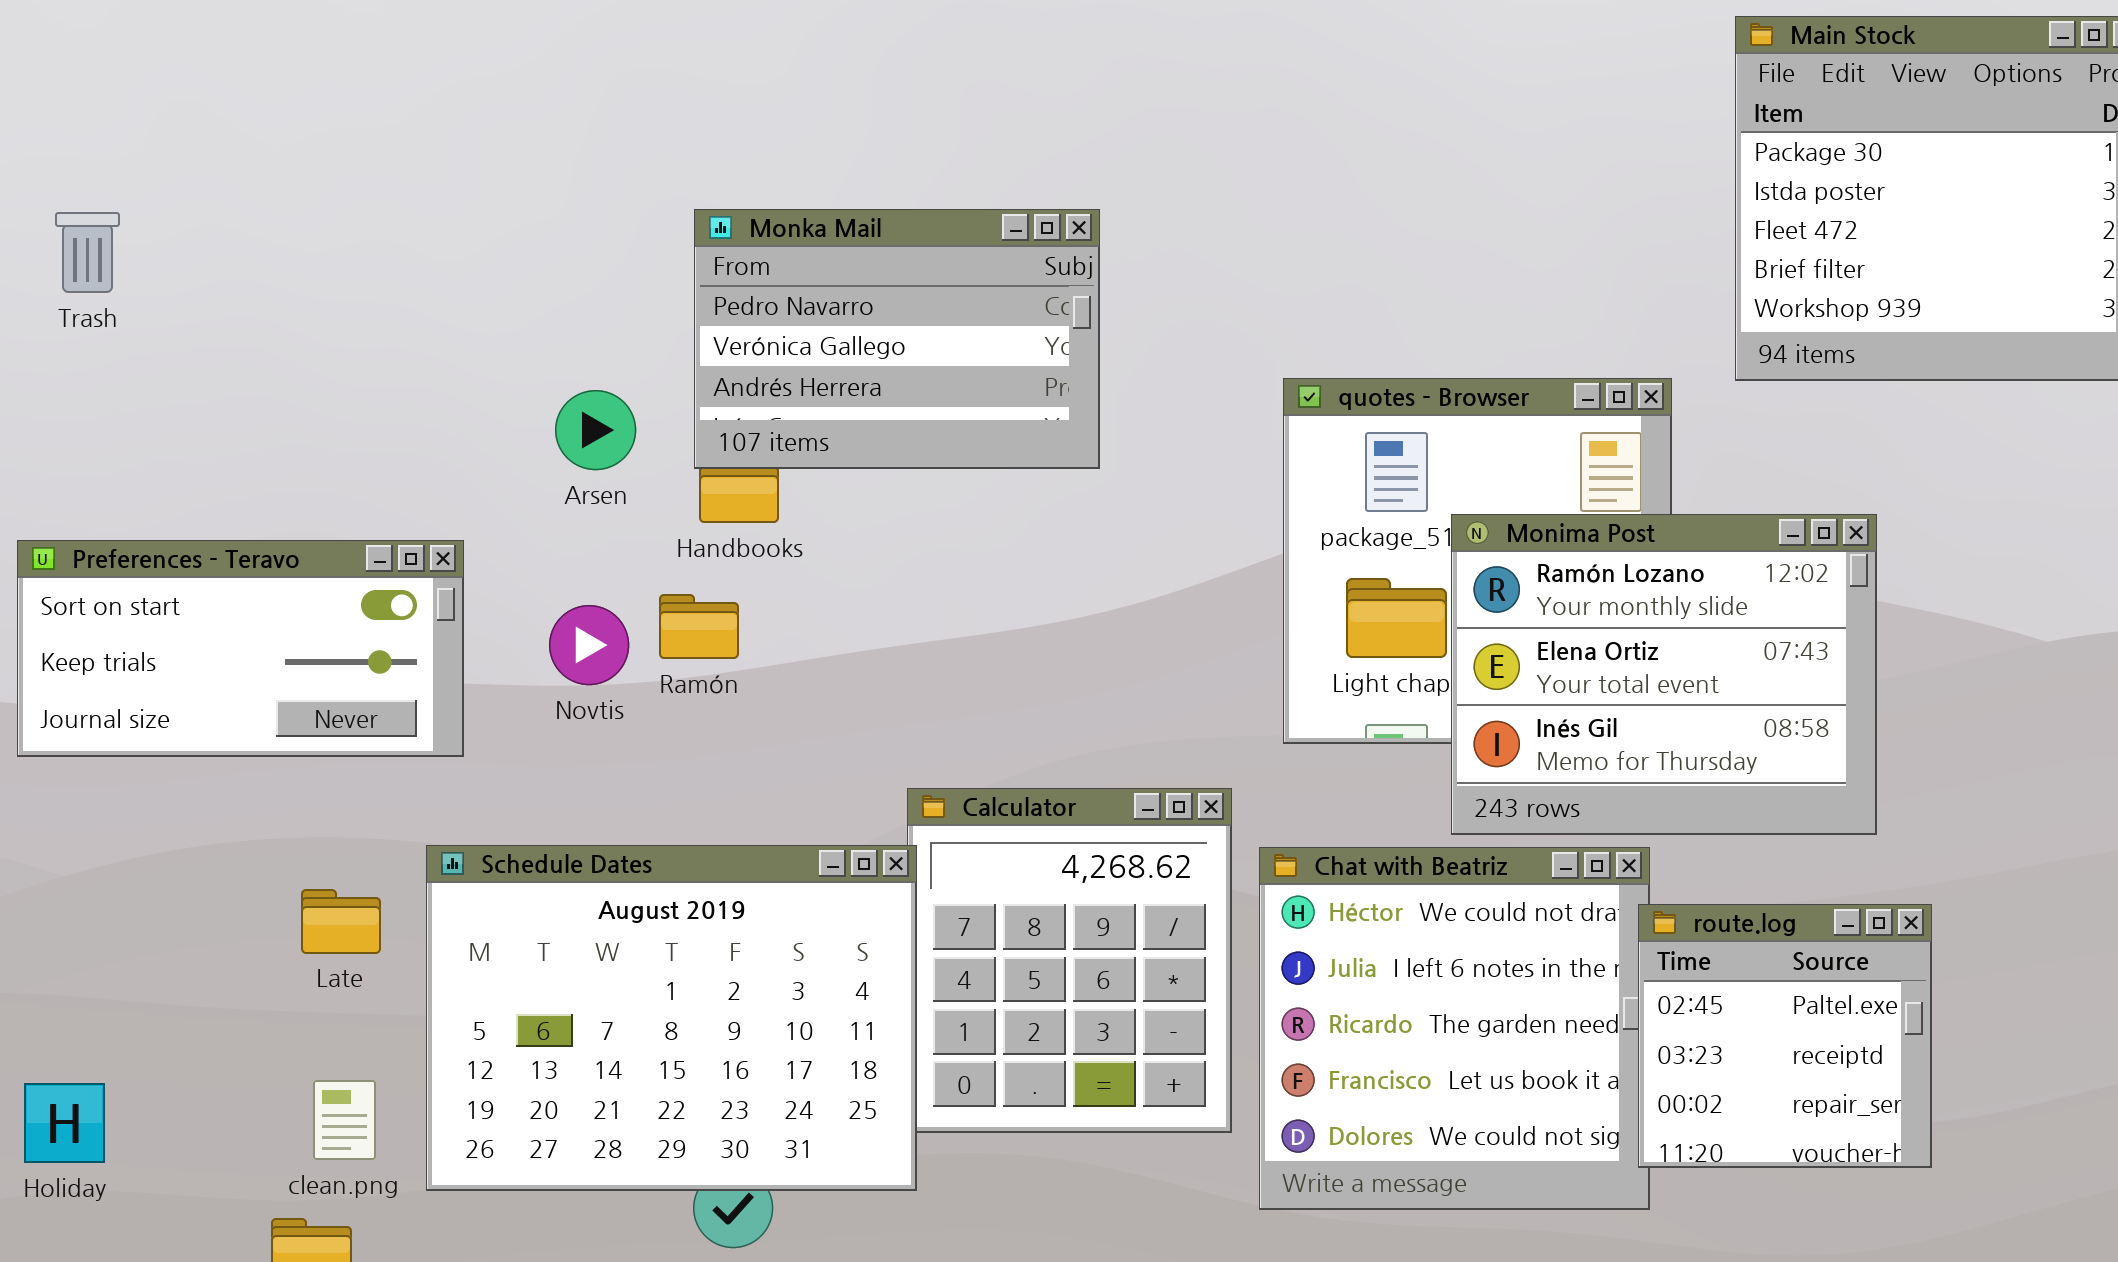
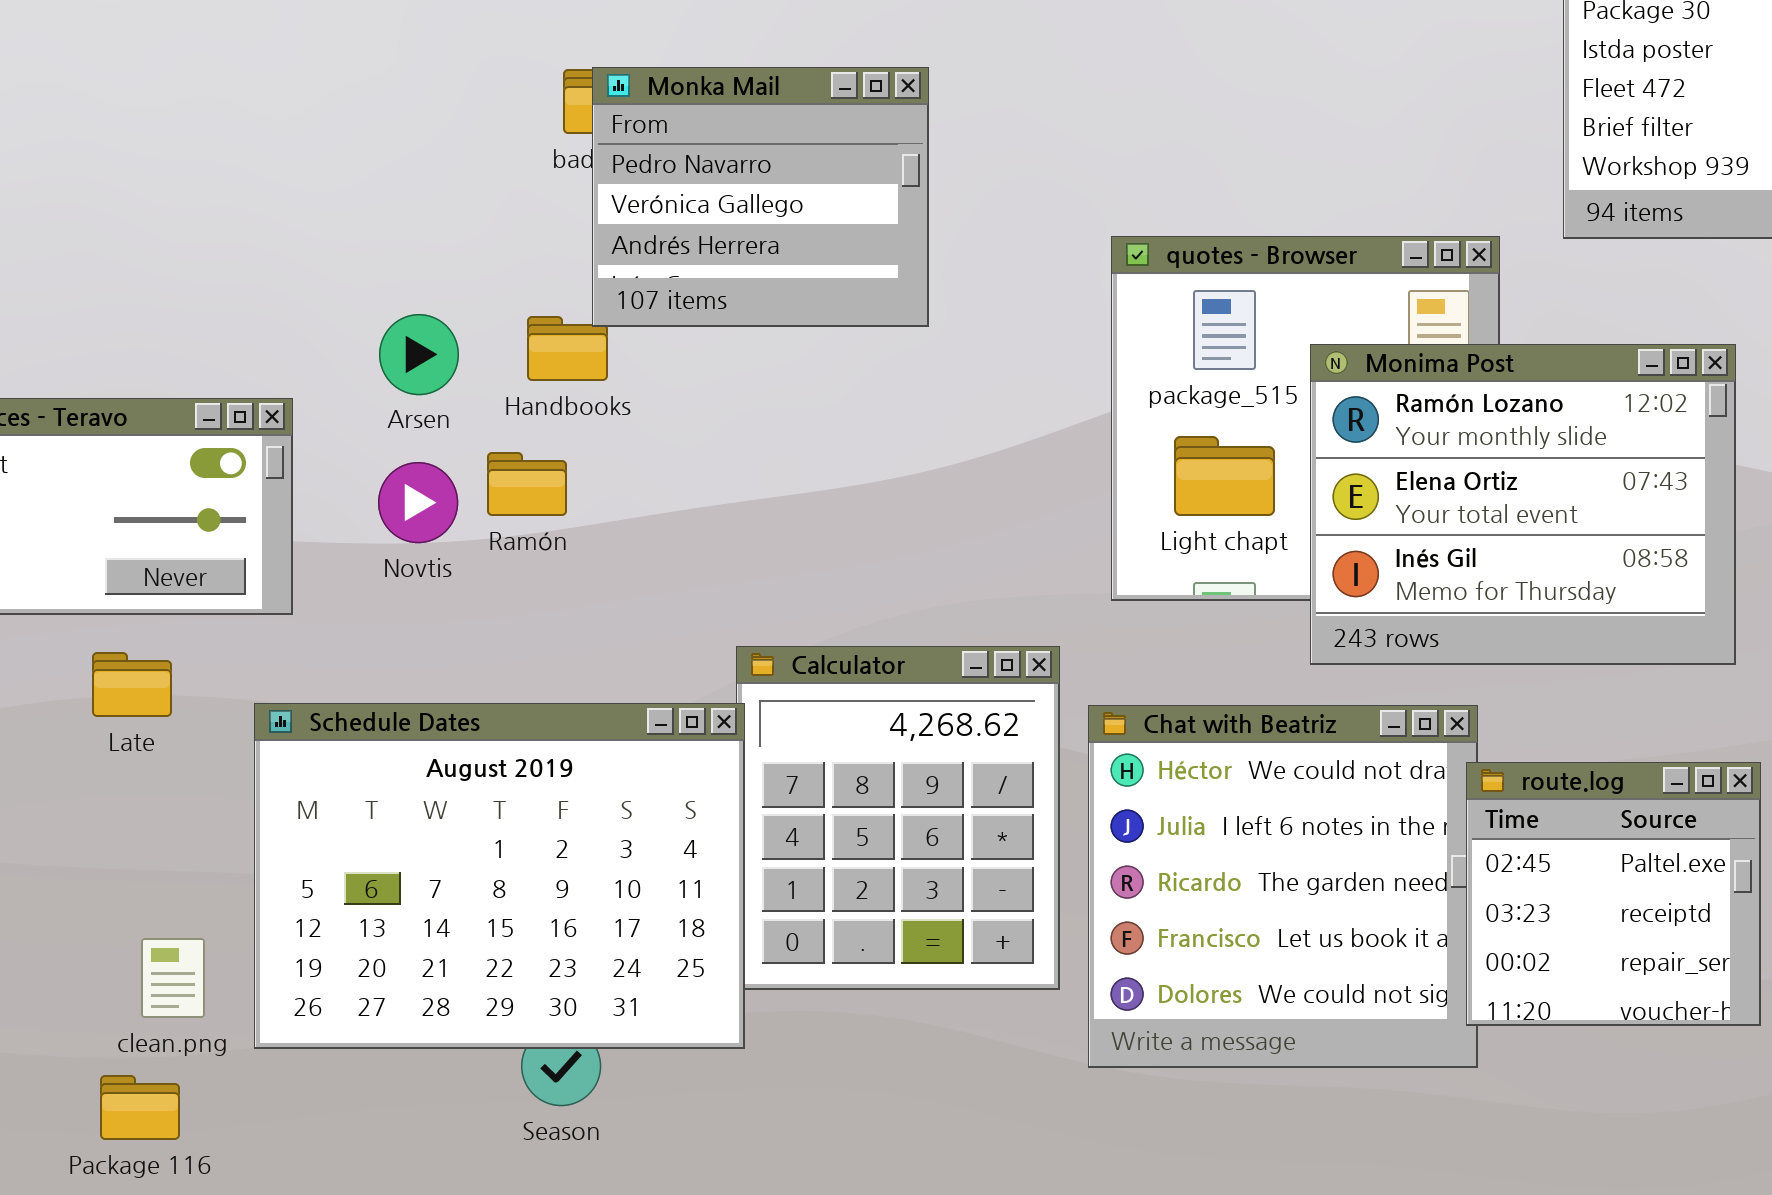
Monka Mail: [694,209,1100,469] -> [592,67,929,327], resized
Arsen: [555,390,636,470] -> [379,314,459,395], moved
Monima Post: [1451,514,1877,835] -> [1310,344,1736,665], moved
Late: [301,889,381,954] -> [92,652,172,717], moved

